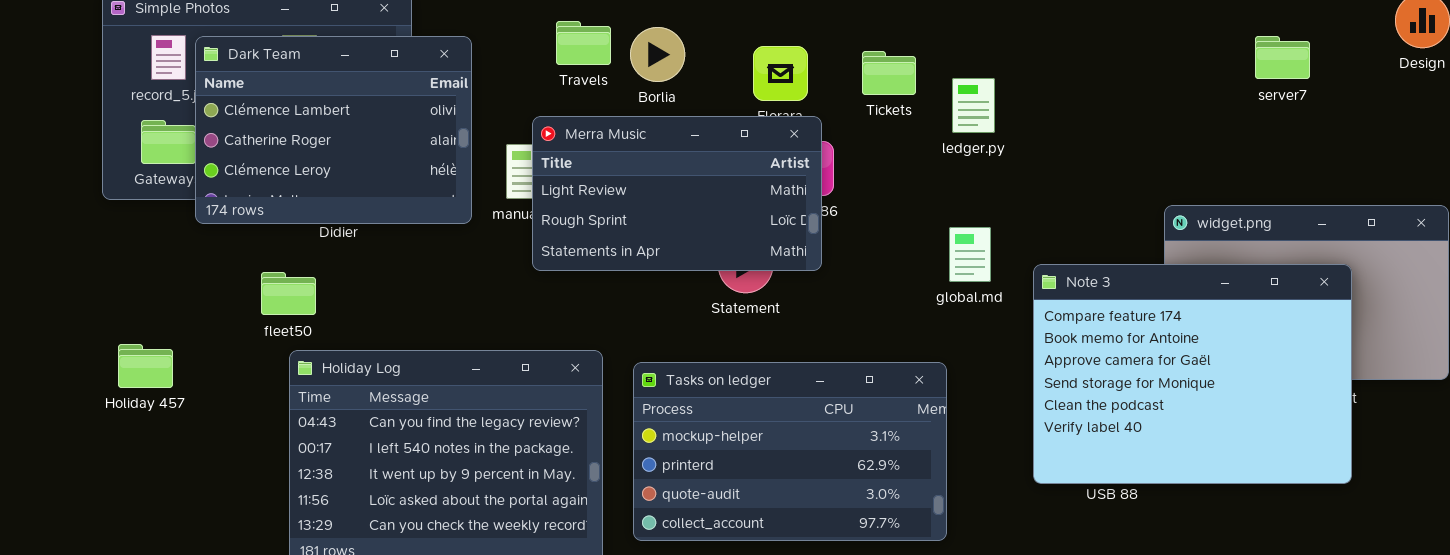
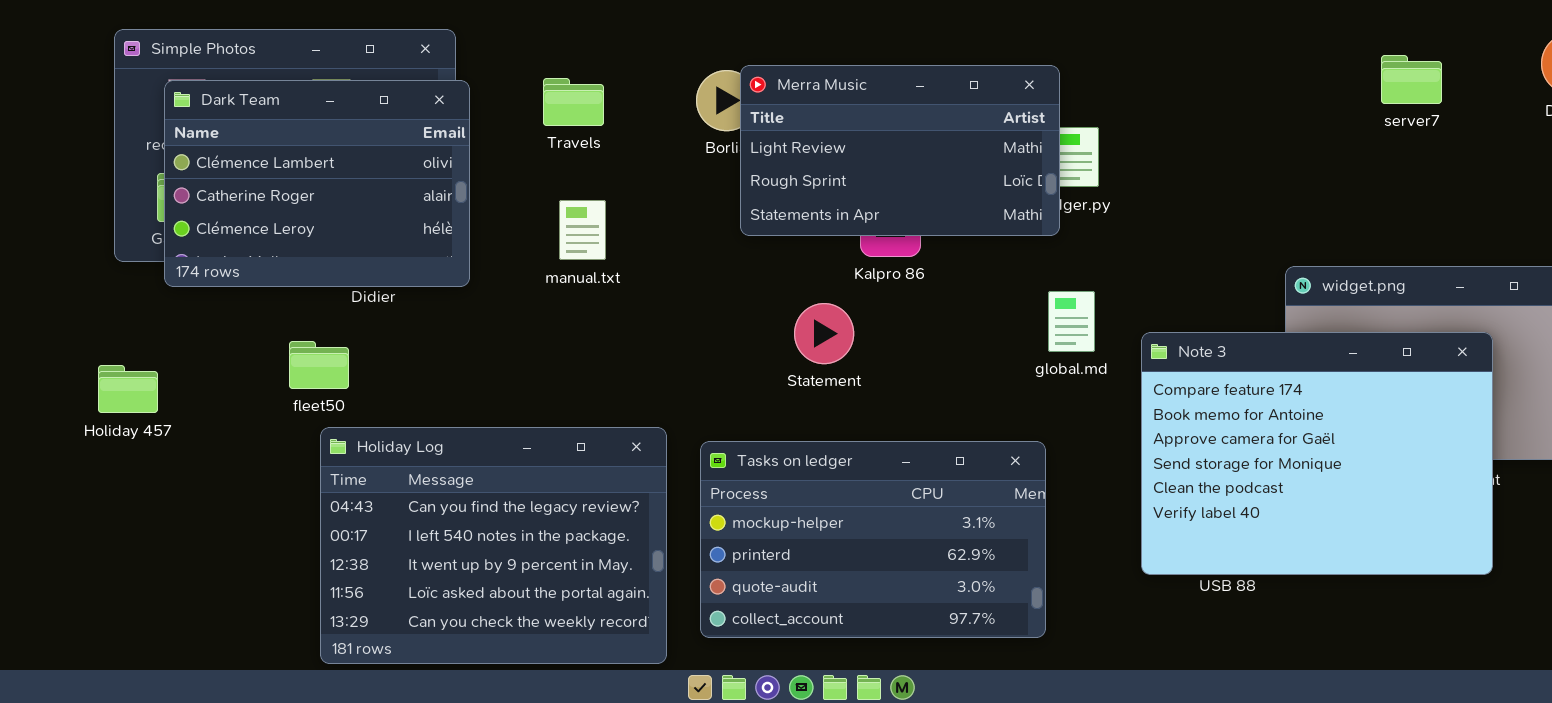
Travels: [556,21,611,65] -> [543,78,604,126], moved
Dark Team: [195,36,472,224] -> [164,80,470,287], moved
server7: [1255,36,1310,79] -> [1381,55,1442,104], moved
Merra Music: [532,116,822,271] -> [740,65,1060,236], moved
Holiday 457: [118,344,173,388] -> [98,365,158,413], moved

